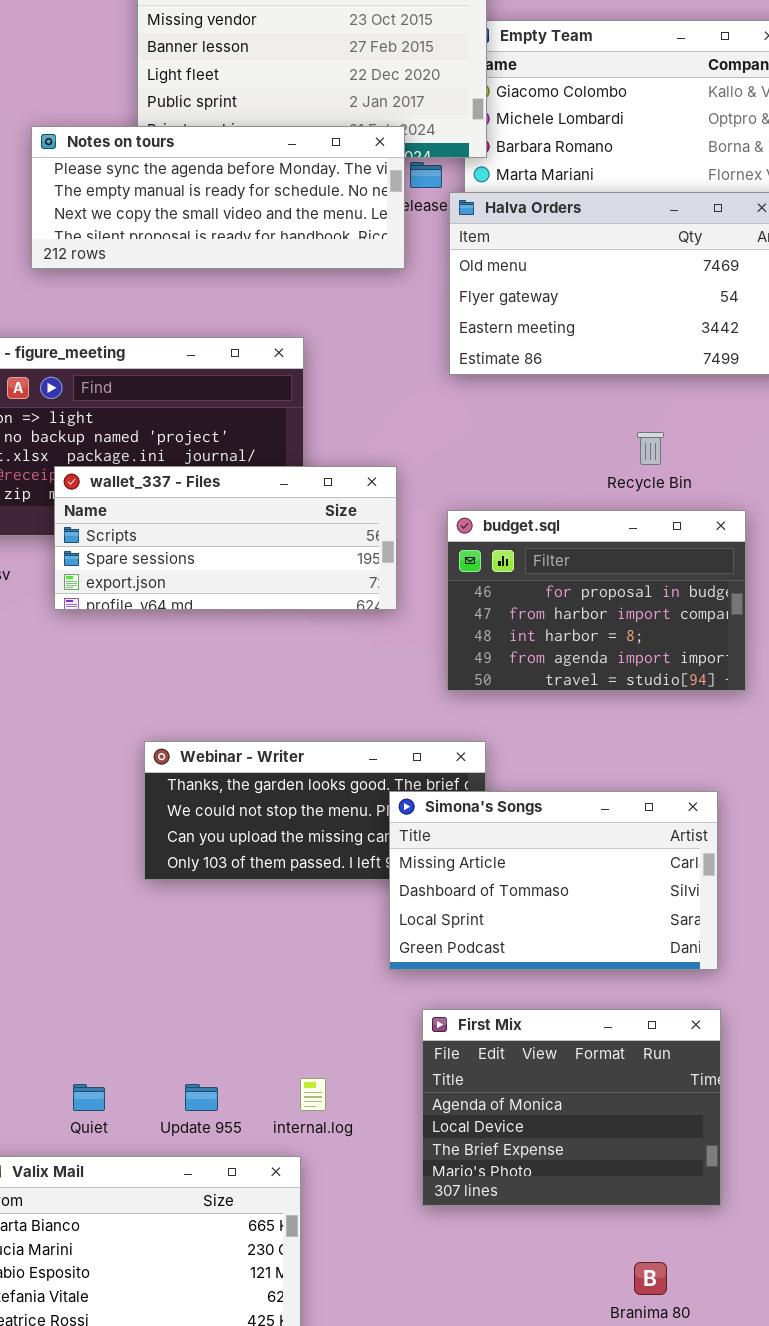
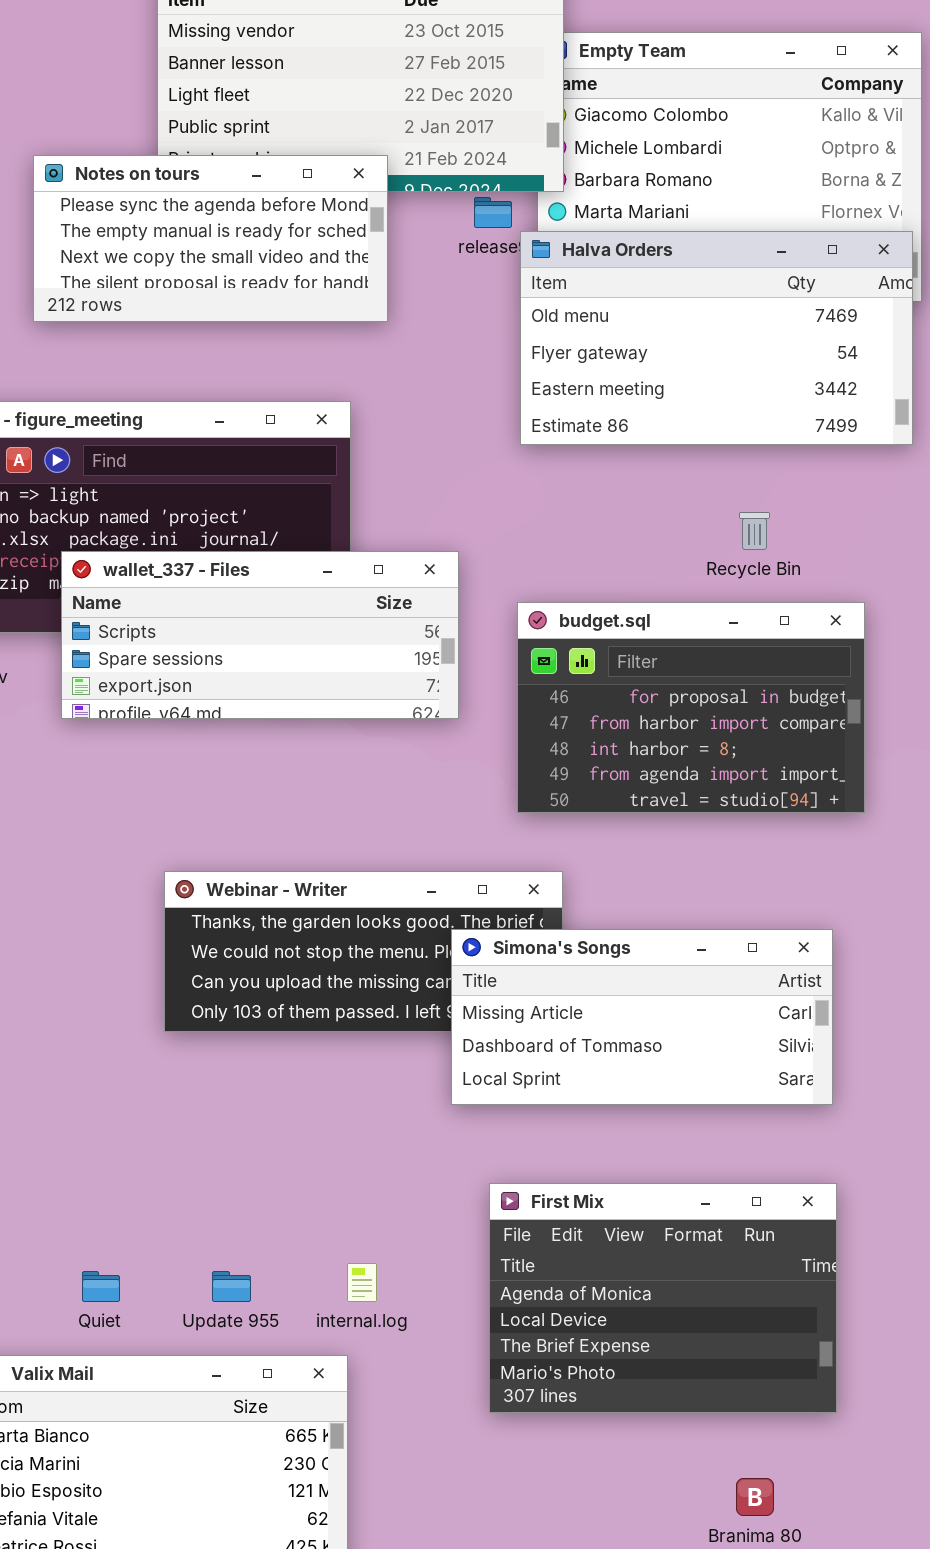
Notes on tours: [31,126,405,269] -> [33,155,388,322], resized
Simona's Songs: [389,791,718,970] -> [451,929,833,1105], resized

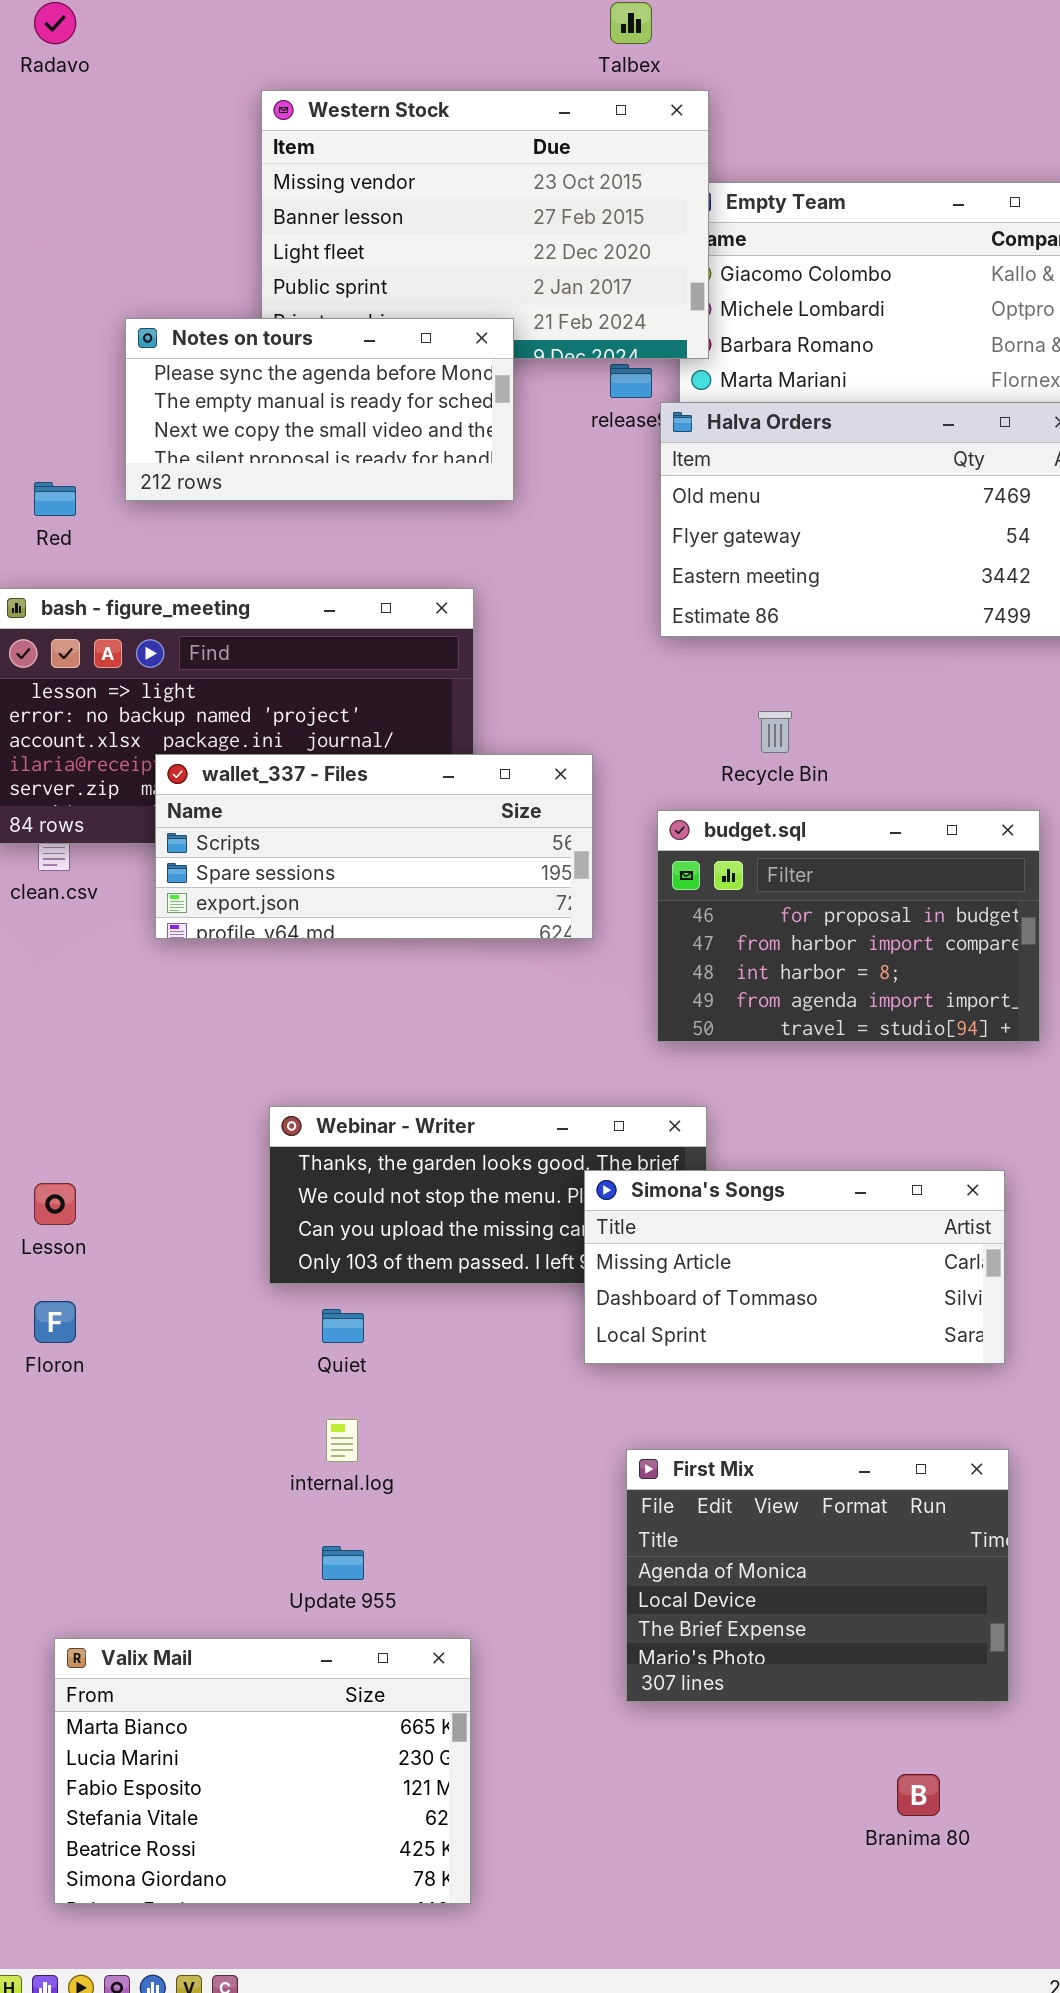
Recycle Bin: [739,512,770,550] -> [758,711,792,753], moved
internal.log: [347,1263,377,1302] -> [326,1419,358,1462], moved
Quiet: [82,1271,120,1302] -> [322,1309,364,1343], moved

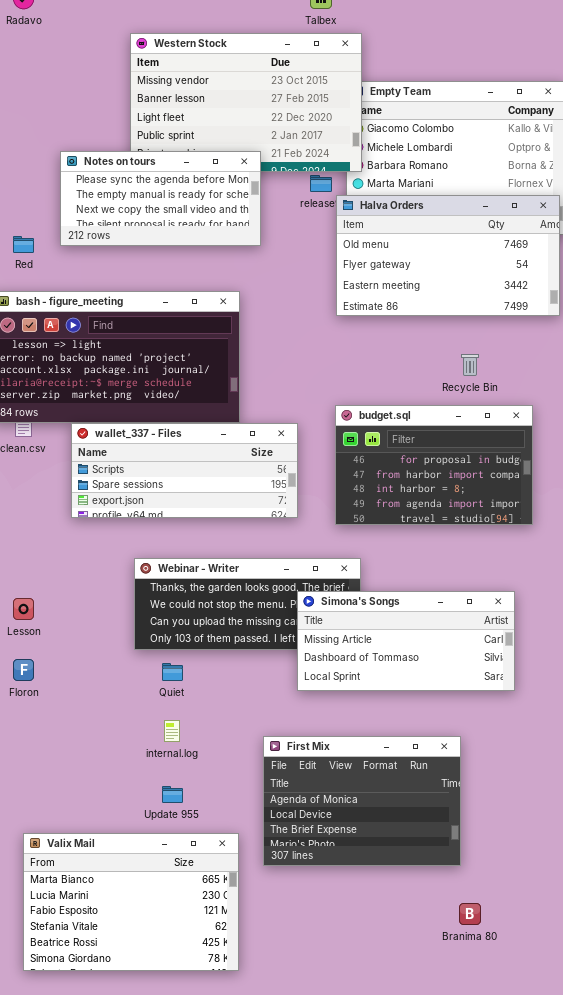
Recycle Bin: [758,711,792,753] -> [461,354,479,376], moved
wallet_337 - Files: [155,754,593,939] -> [71,423,298,518], moved
First Mix: [626,1449,1009,1702] -> [263,736,461,866], moved

